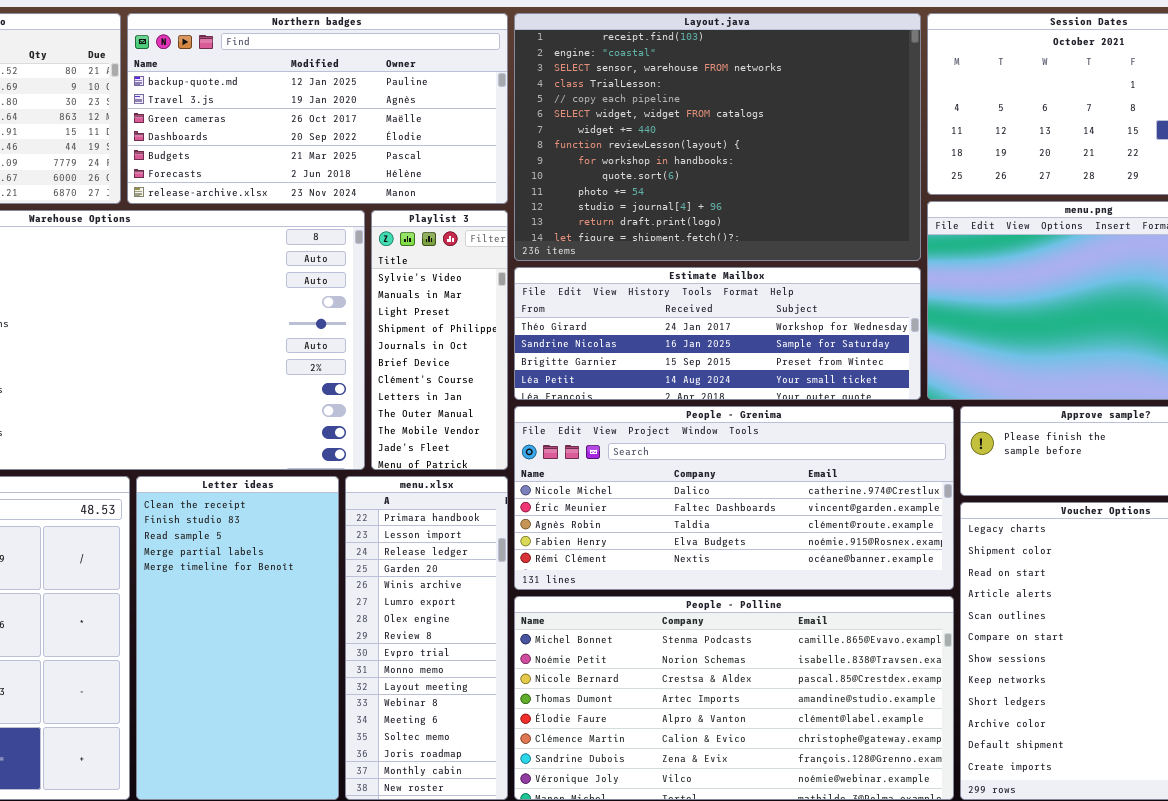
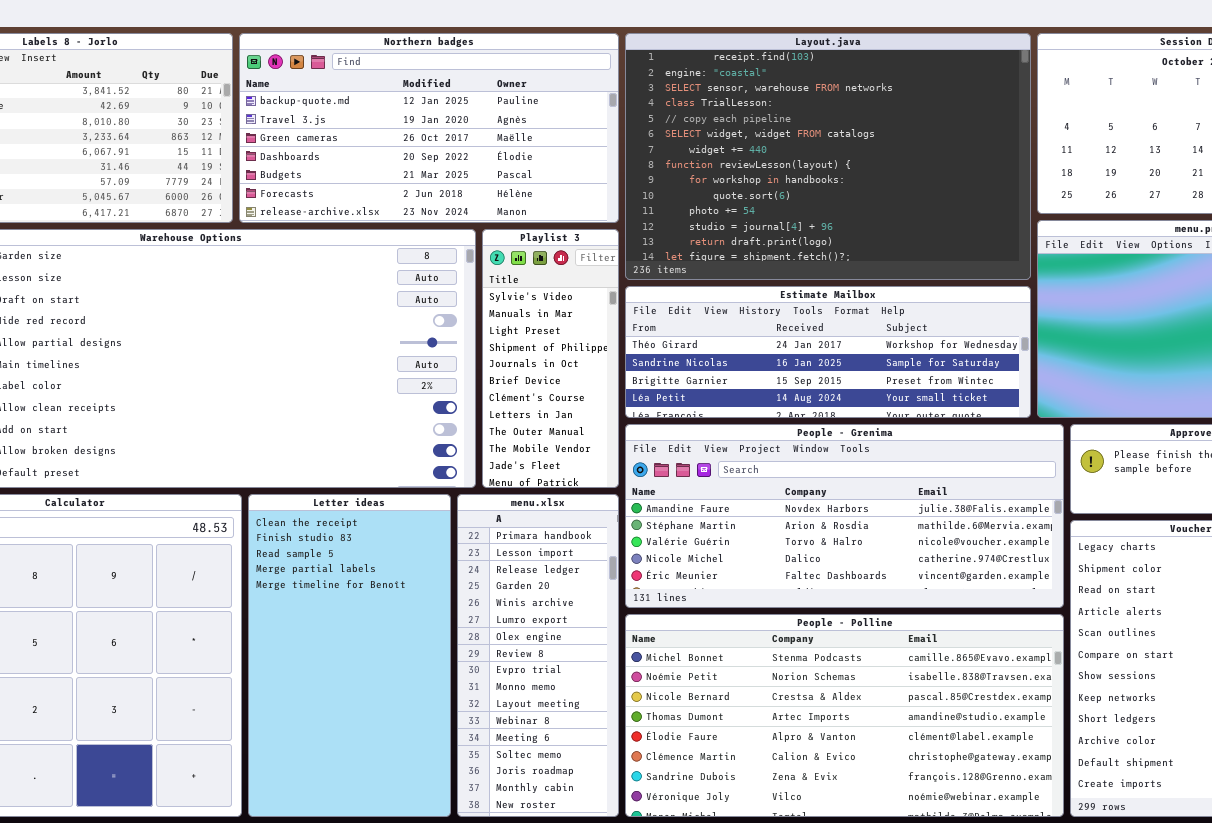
People - Grenima: [514,406,954,590] -> [625,424,1064,608], scrolled up 3 rows

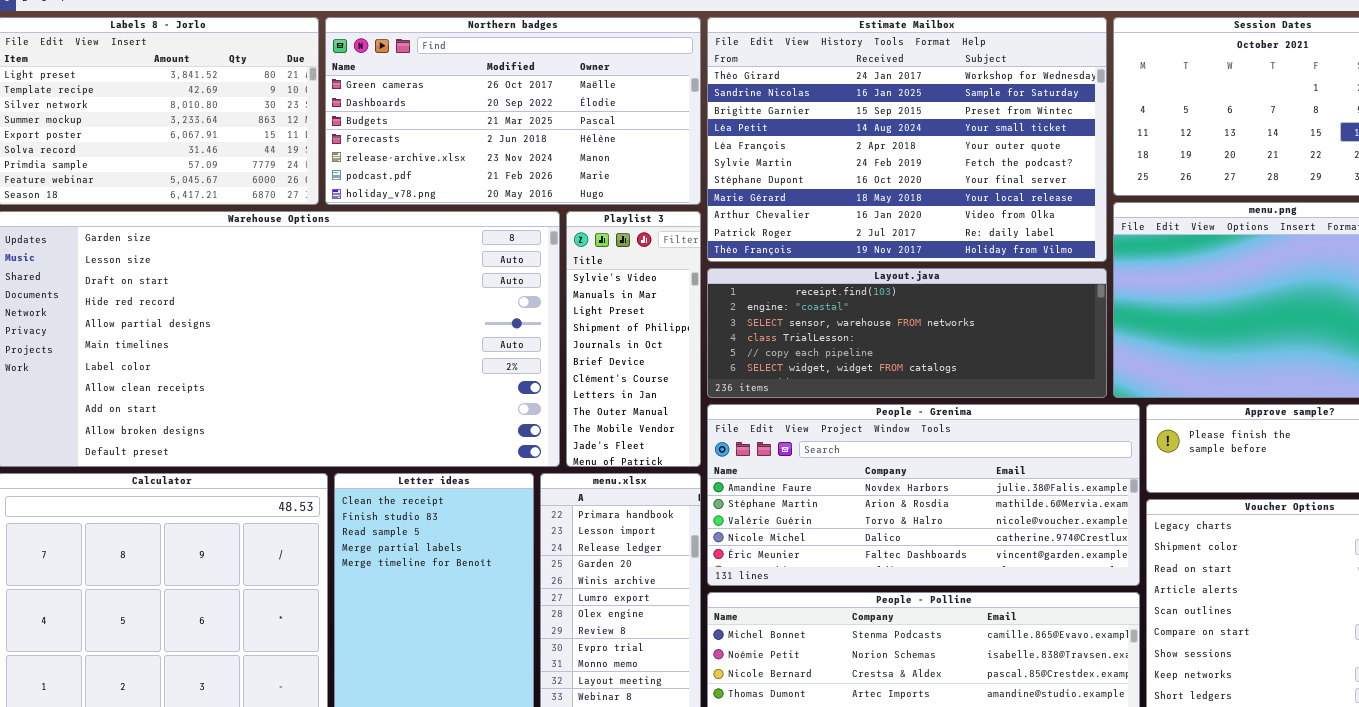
Northern badges: [239,33,619,223] -> [325,17,701,205], scrolled down 2 rows
Layout.java: [625,33,1031,280] -> [707,268,1107,398], moved, resized
Estimate Mailbox: [625,286,1031,418] -> [707,17,1107,262], moved, resized

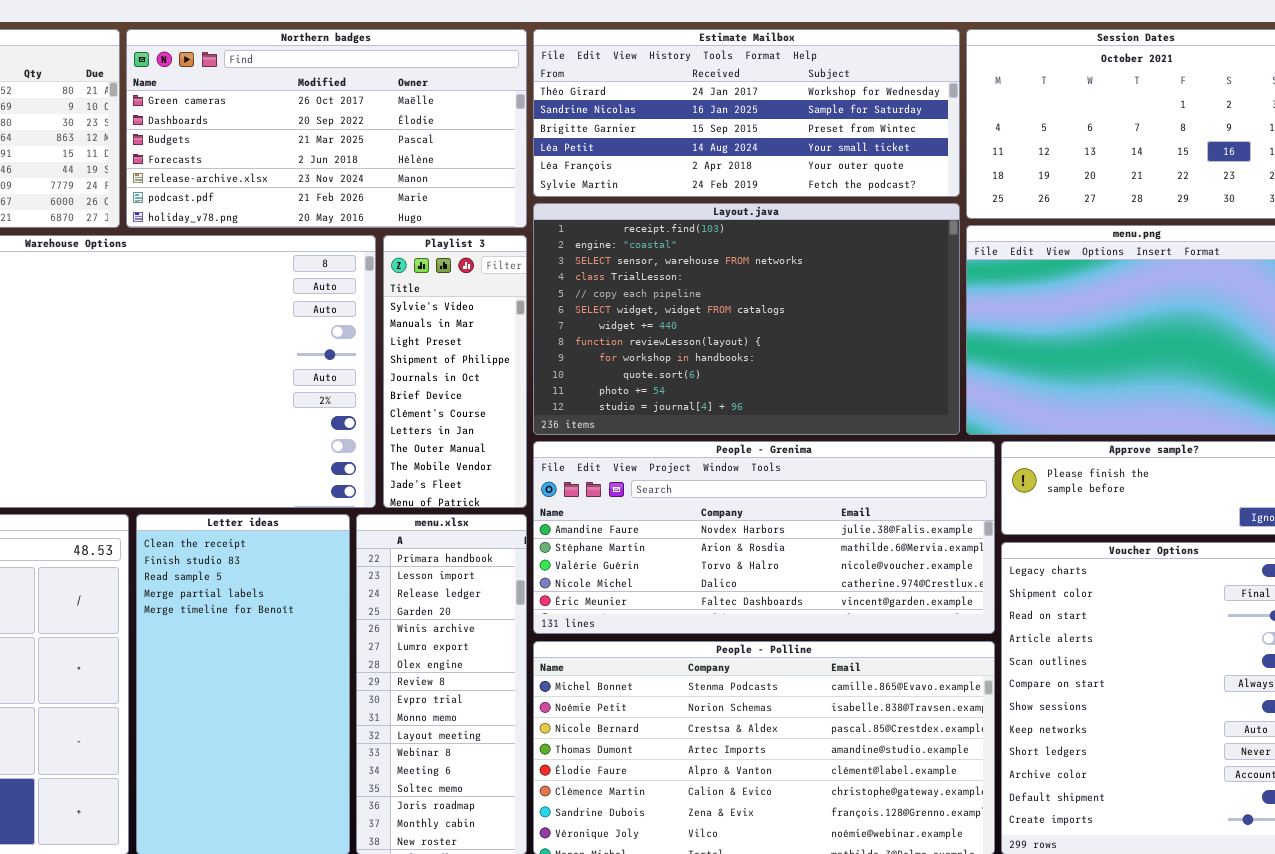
Estimate Mailbox: [707,17,1107,262] -> [533,29,960,197], resized
Layout.java: [707,268,1107,398] -> [533,203,960,435], resized

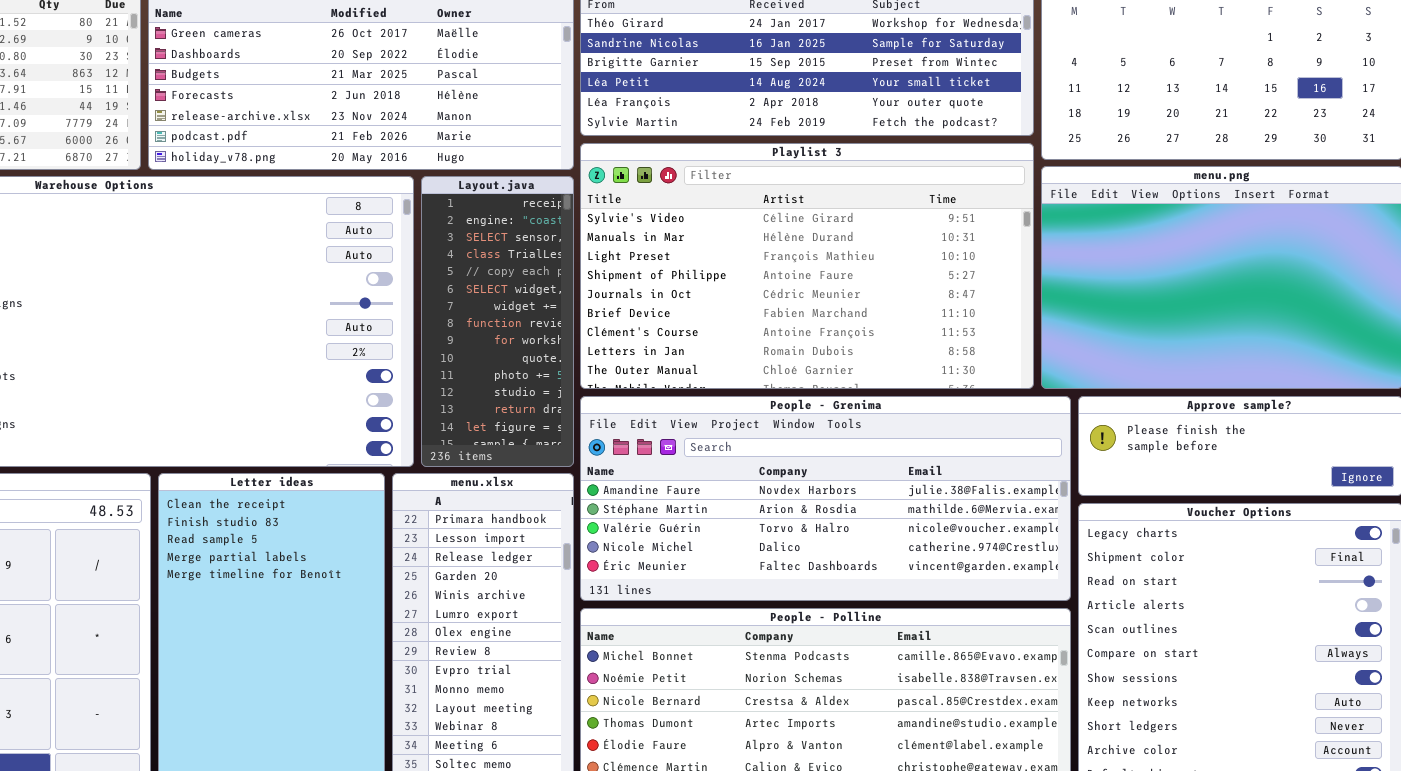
Layout.java: [533,203,960,435] -> [421,176,574,467], moved, resized
Playlist 3: [383,235,527,508] -> [580,143,1034,389], moved, resized

